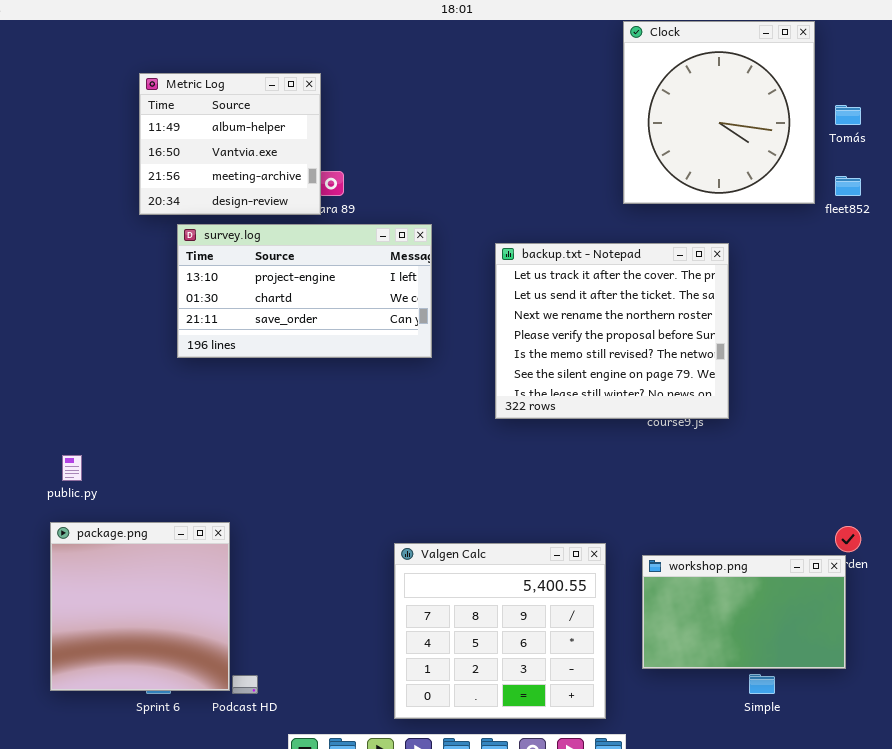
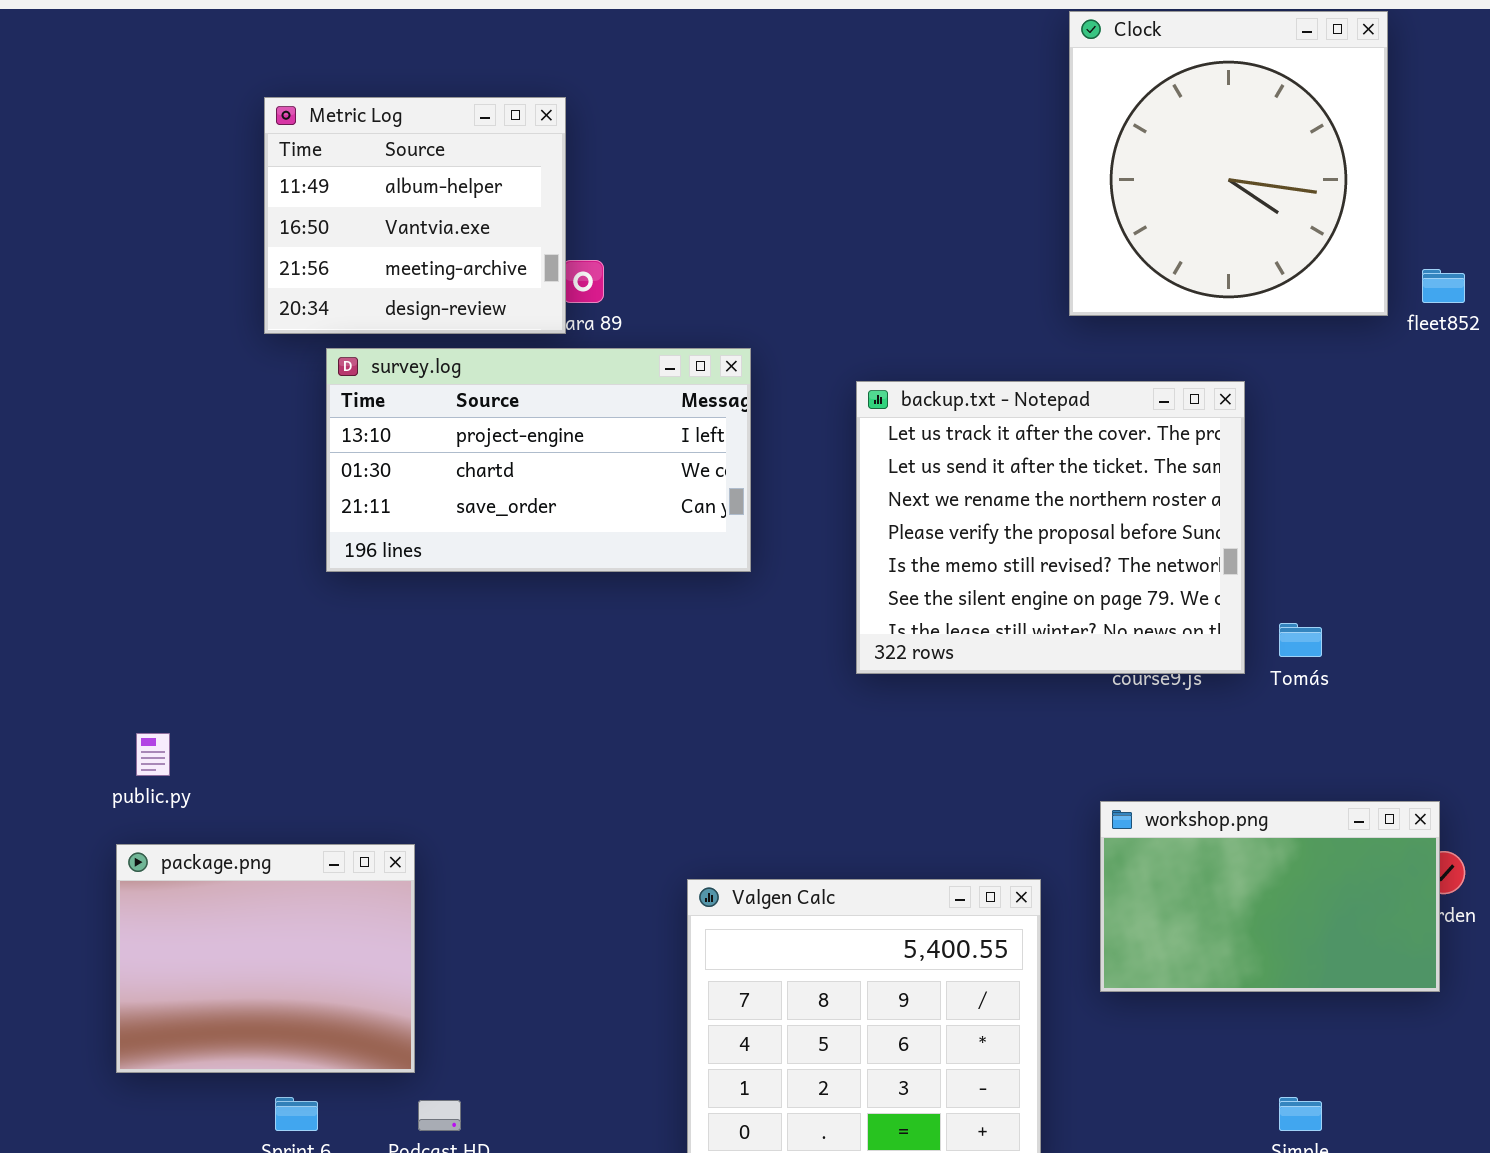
Tomás: [835,105,861,125] -> [1279,623,1322,657], moved
package.png: [50,522,230,691] -> [116,844,415,1073], resized
workshop.png: [642,555,846,669] -> [1100,801,1440,992], moved

